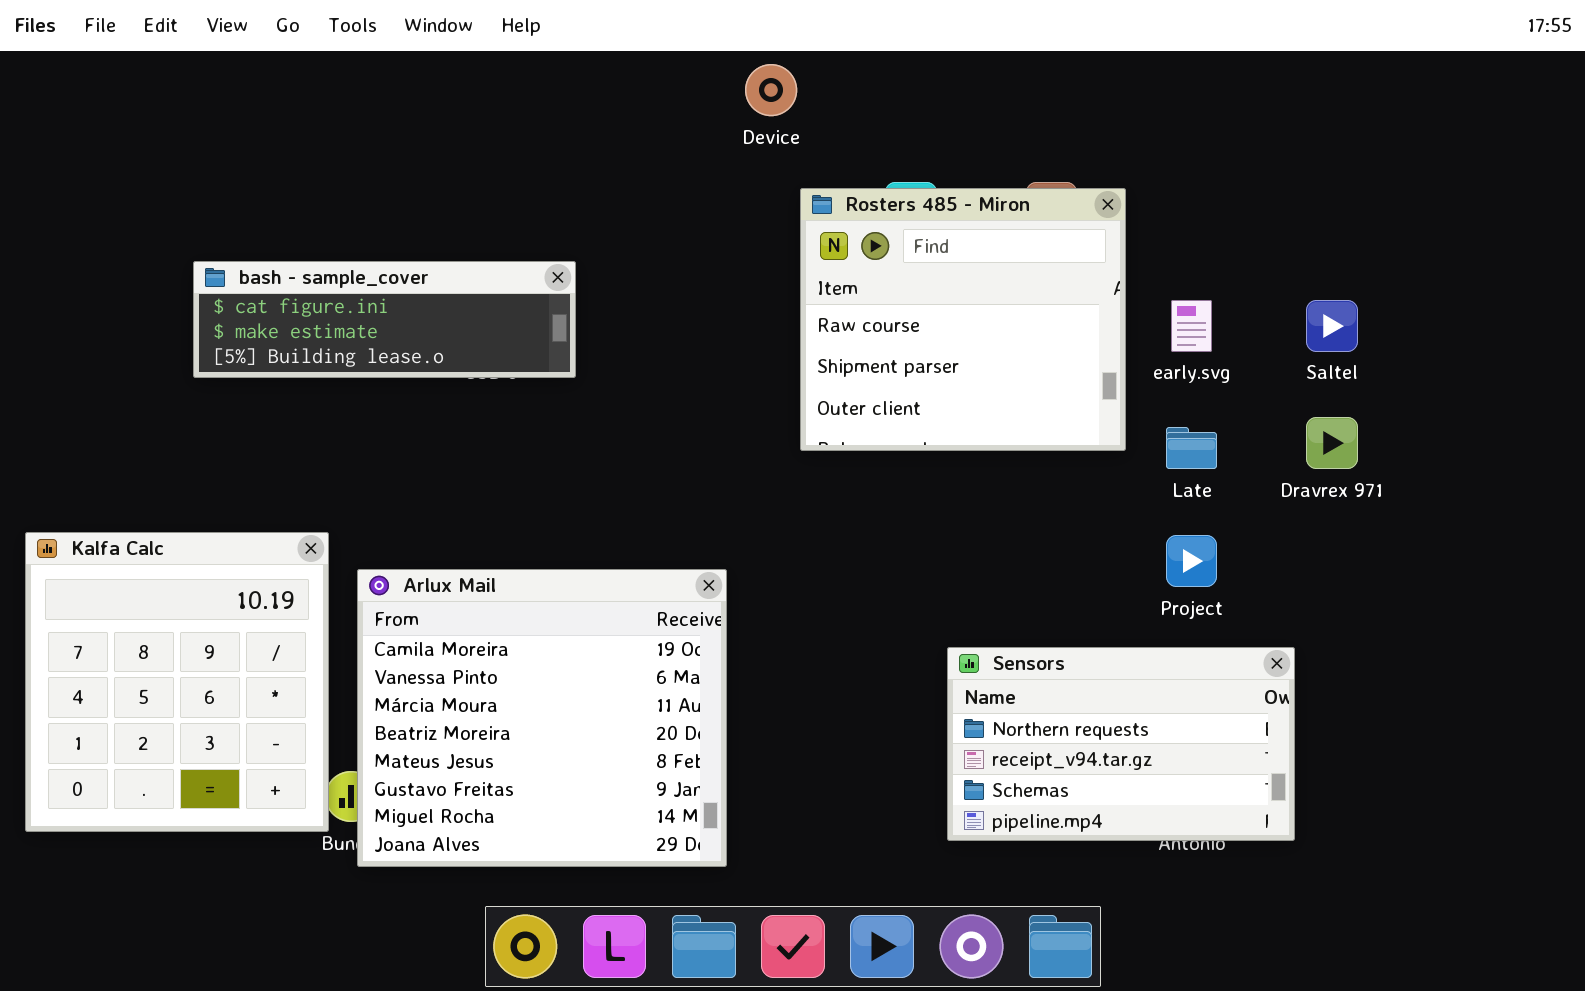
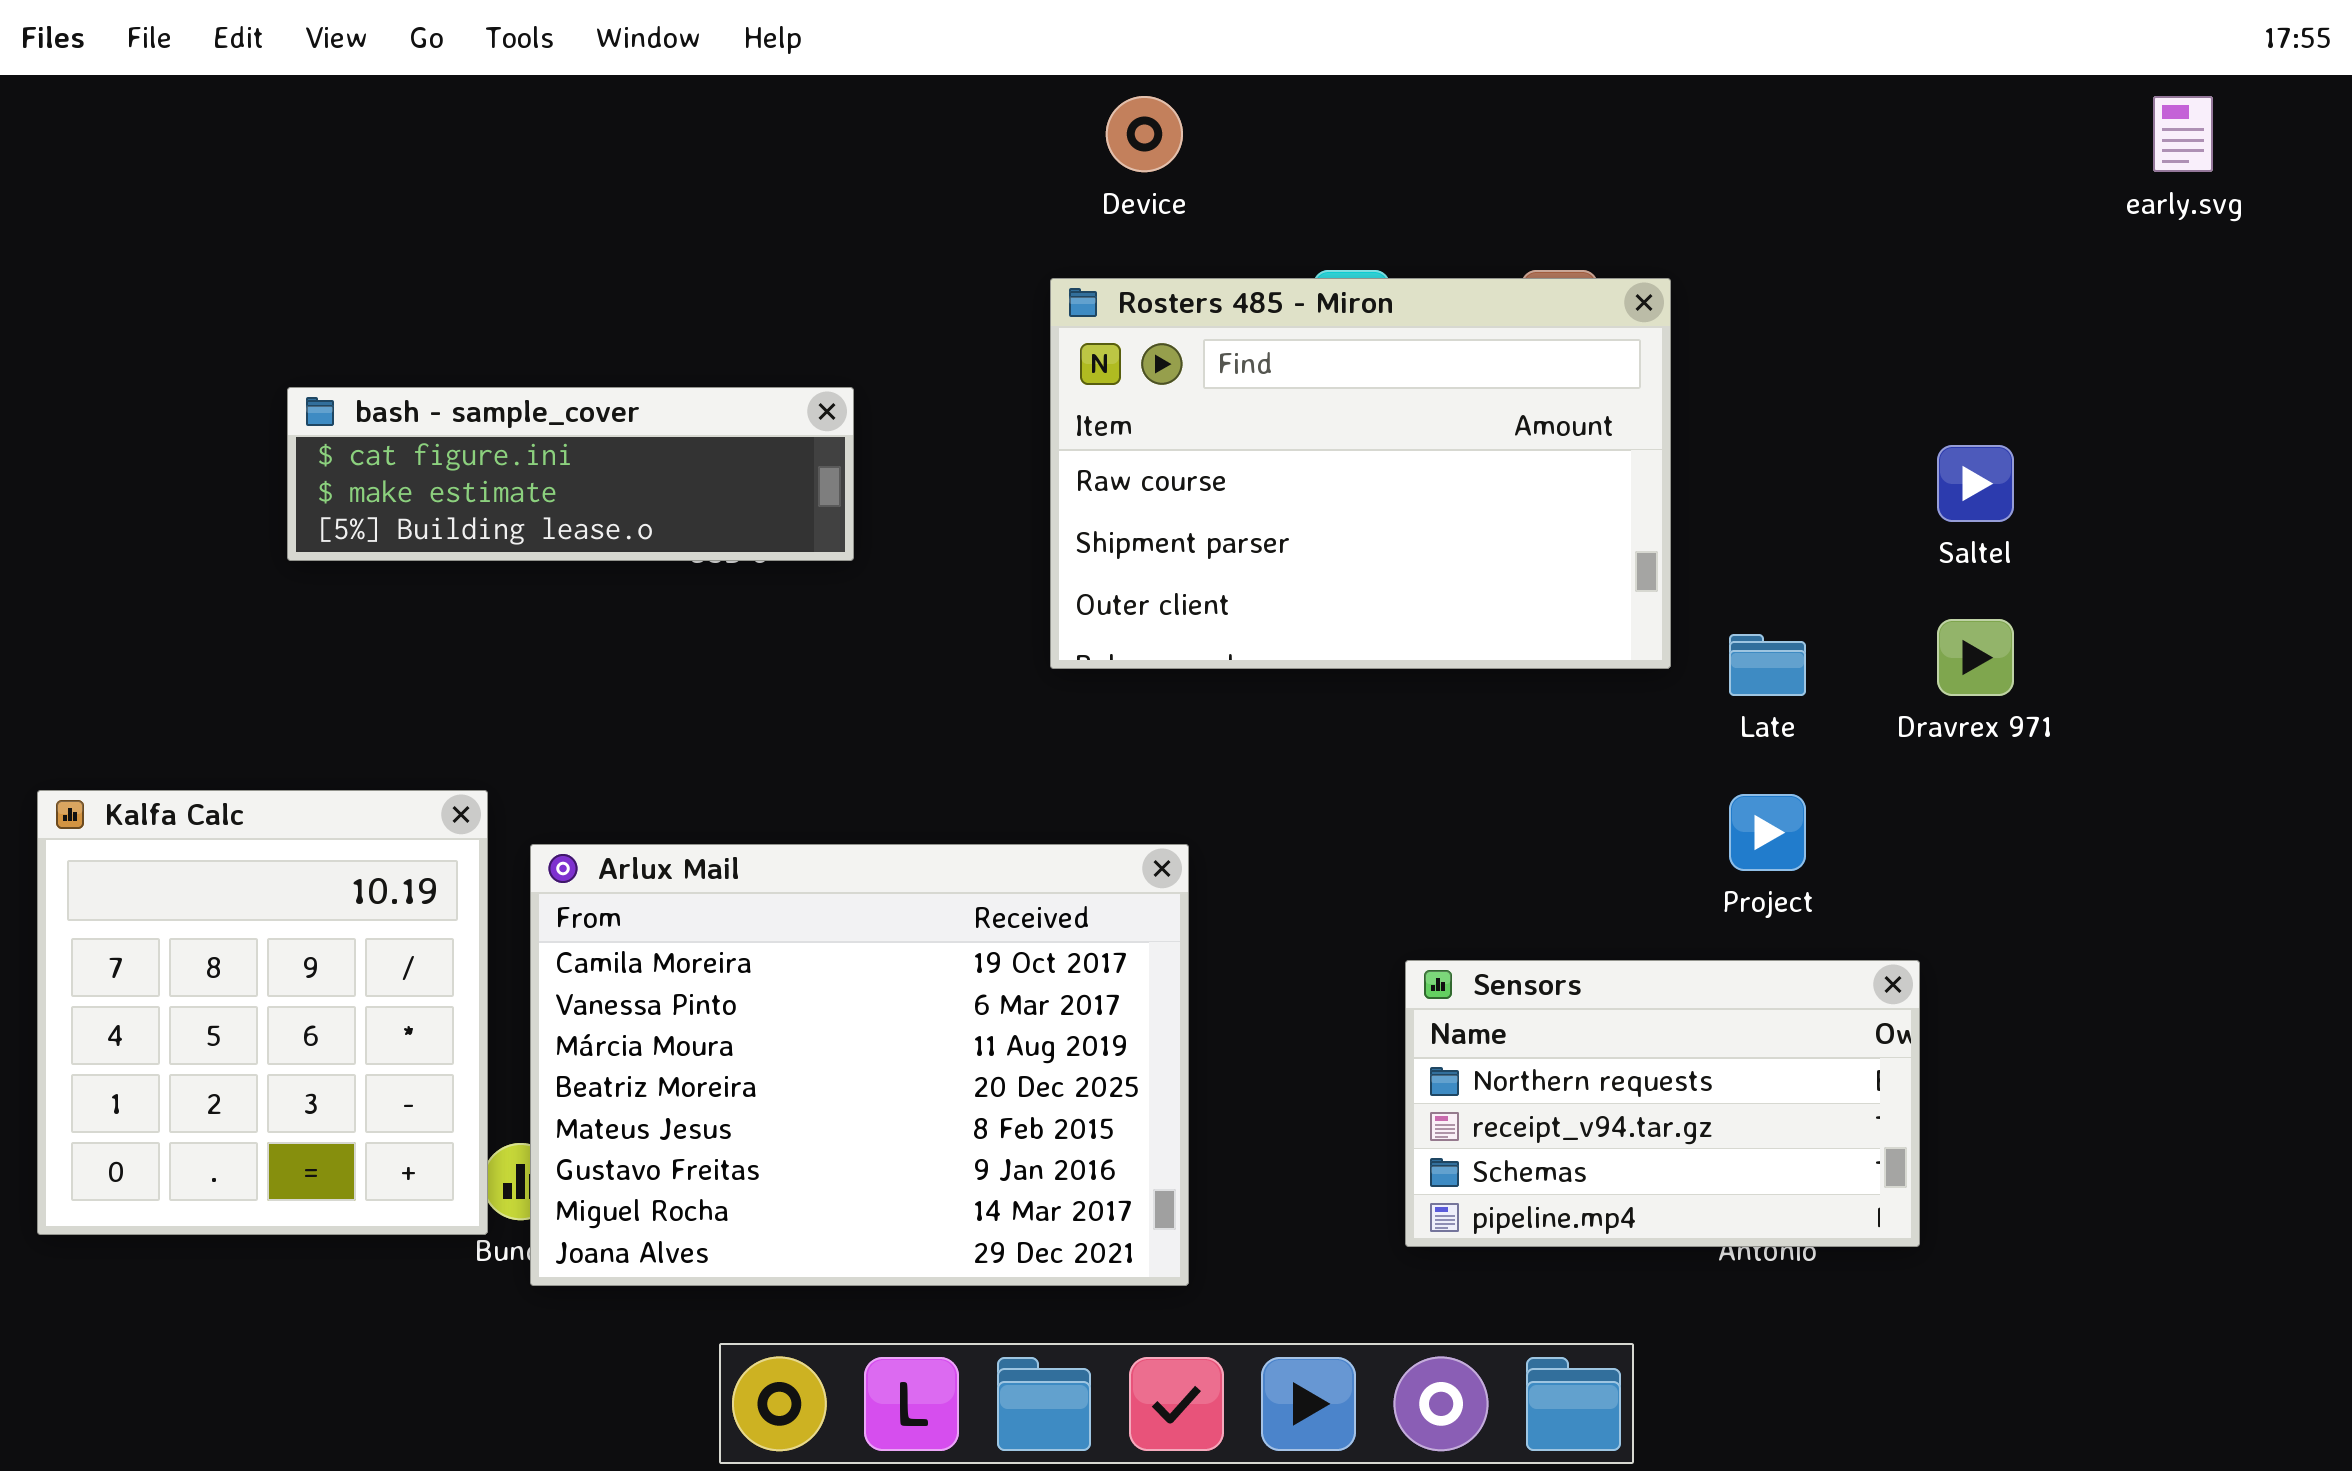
Rosters 485 - Miron: [800,188,1126,451] -> [1050,278,1671,669], resized
early.svg: [1171,300,1212,352] -> [2153,96,2213,172], moved
Arlux Mail: [357,569,727,867] -> [530,844,1189,1286], resized

